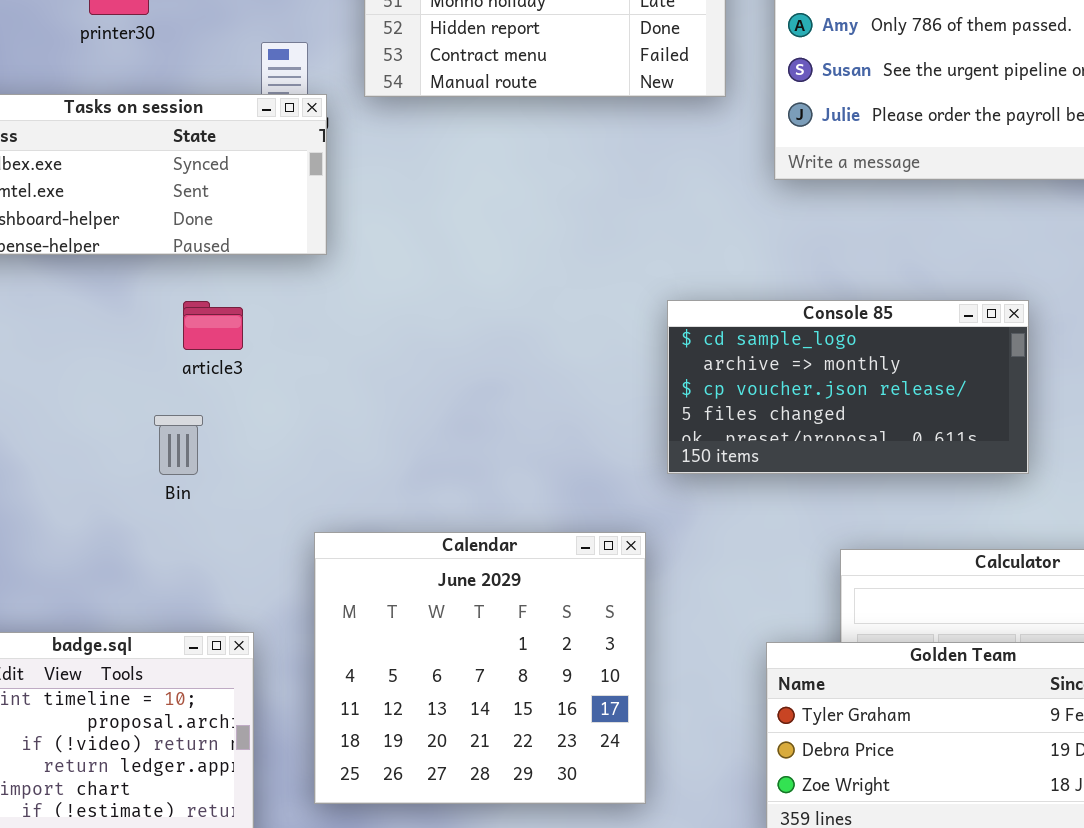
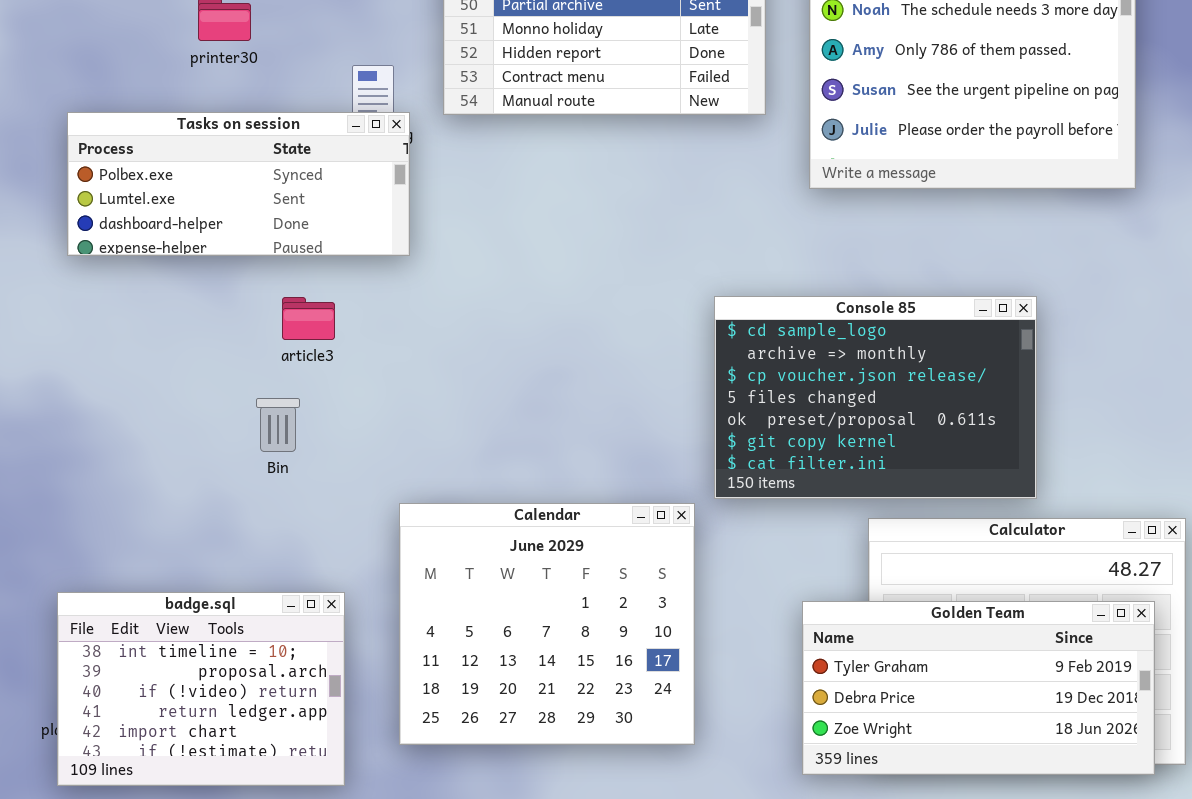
Console 85: [667,300,1029,474] -> [714,296,1037,499], resized

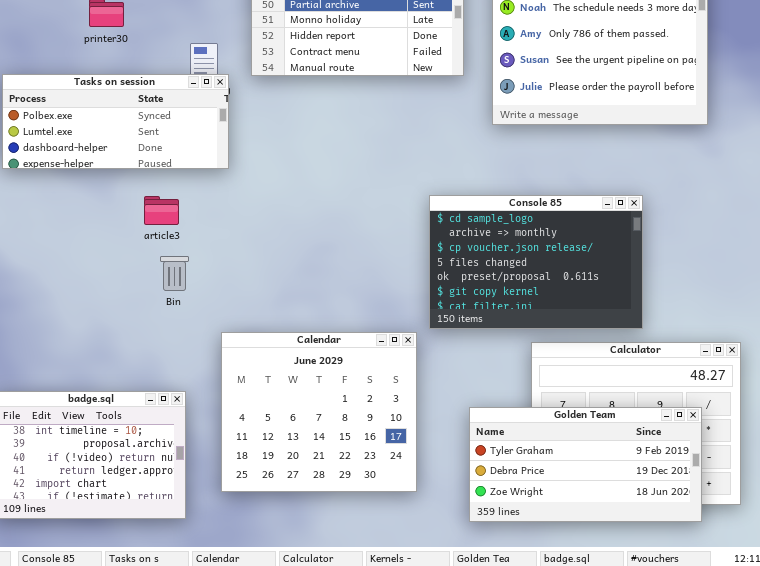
Bin: [256,398,300,452] -> [160,256,189,291], moved
Golden Team: [802,601,1155,775] -> [469,407,702,522], moved

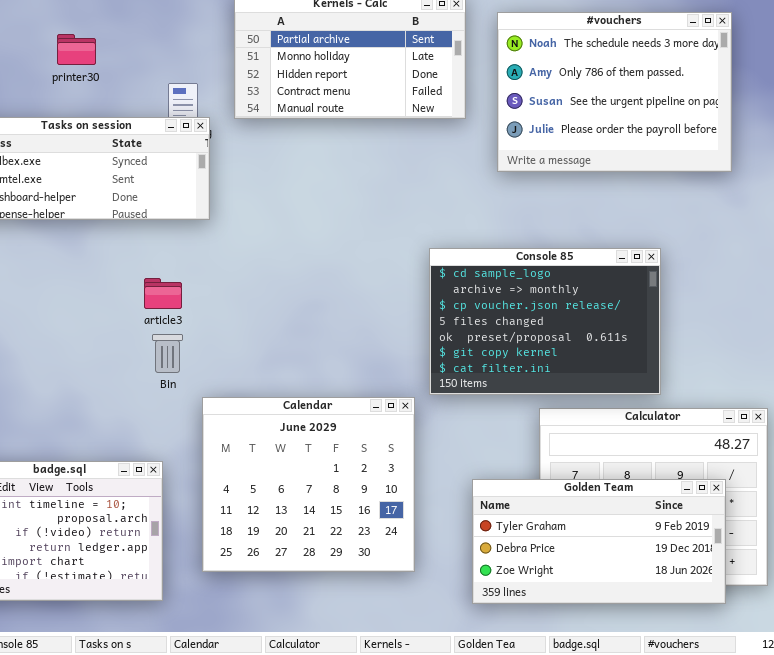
article3: [144,196,179,225] -> [144,278,182,309], moved
Bin: [160,256,189,291] -> [152,334,183,373], moved

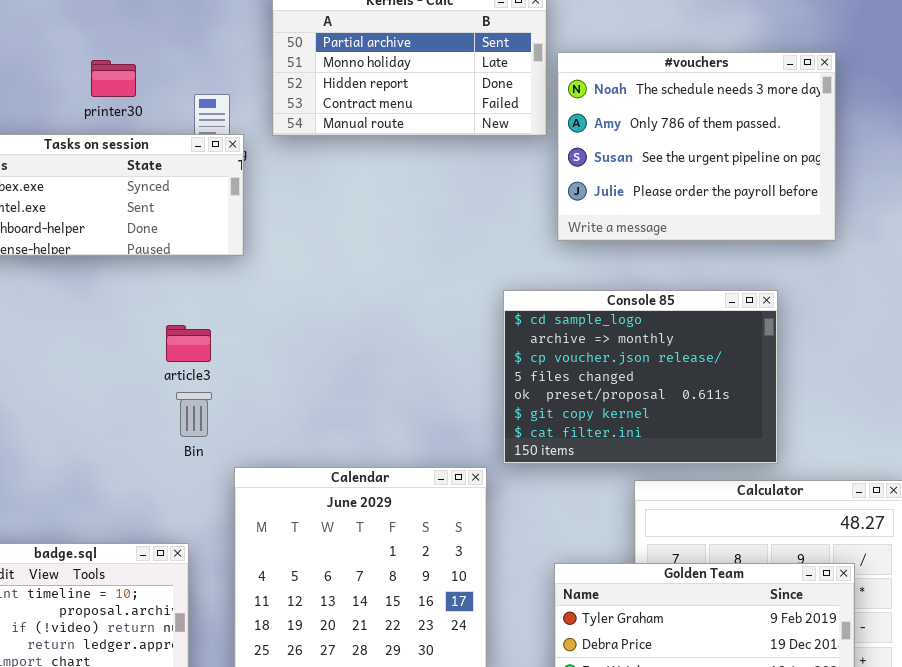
#vouchers: [497,12,732,172] -> [557,52,836,241], moved
printer30: [57,34,96,65] -> [91,60,136,97], moved

